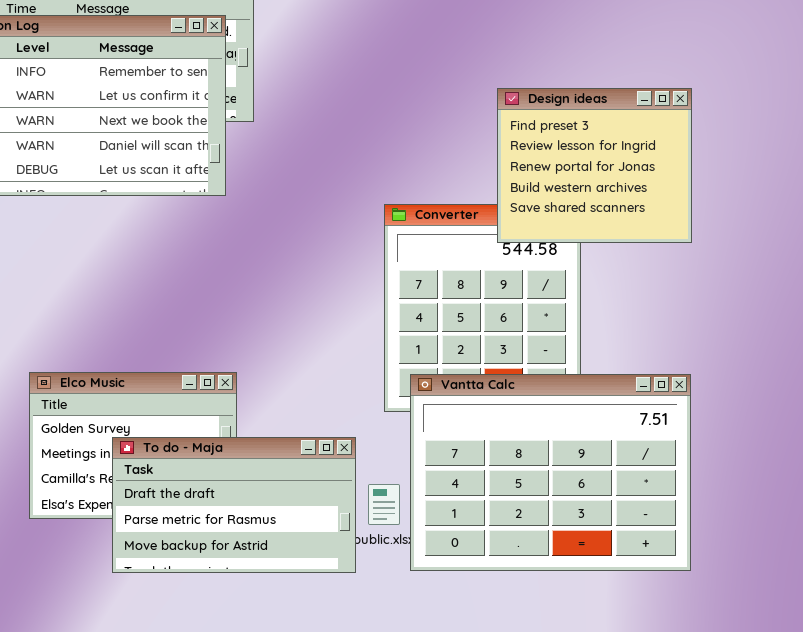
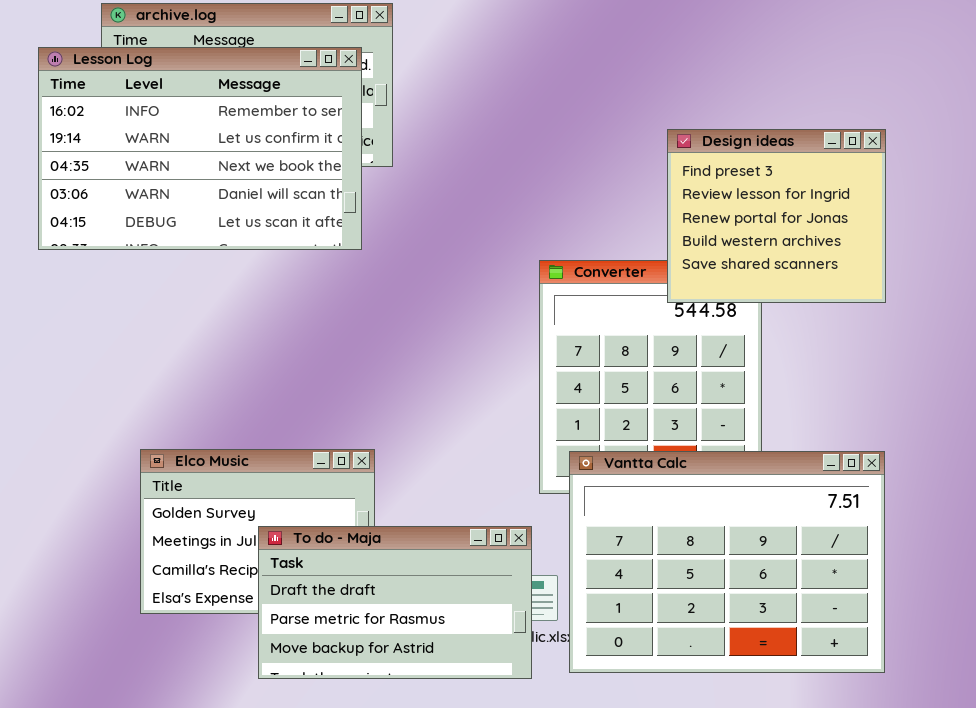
To do - Maja: [112,437,356,573] -> [258,526,532,679], moved

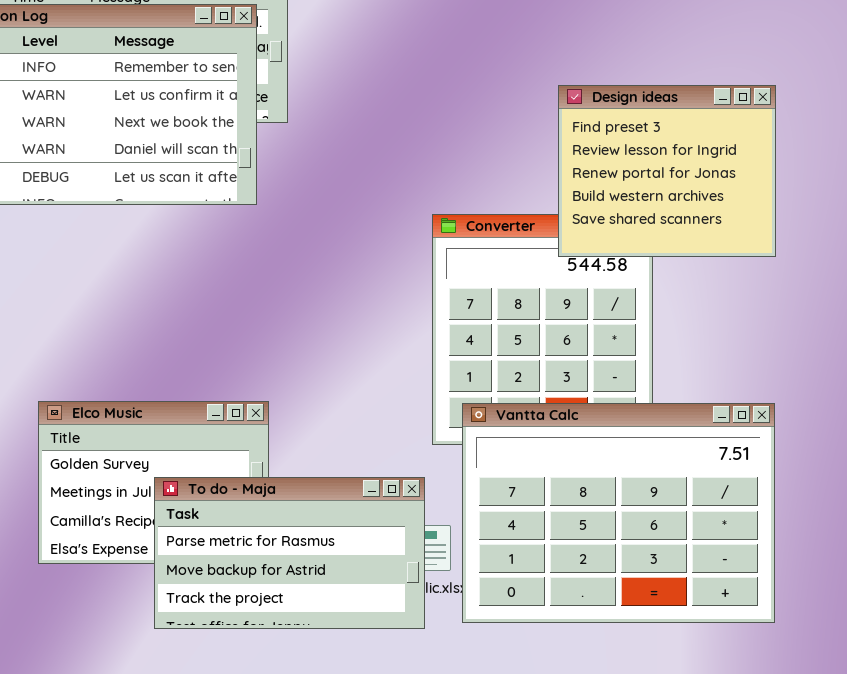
To do - Maja: [258,526,532,679] -> [154,477,425,629], scrolled down 1 row

